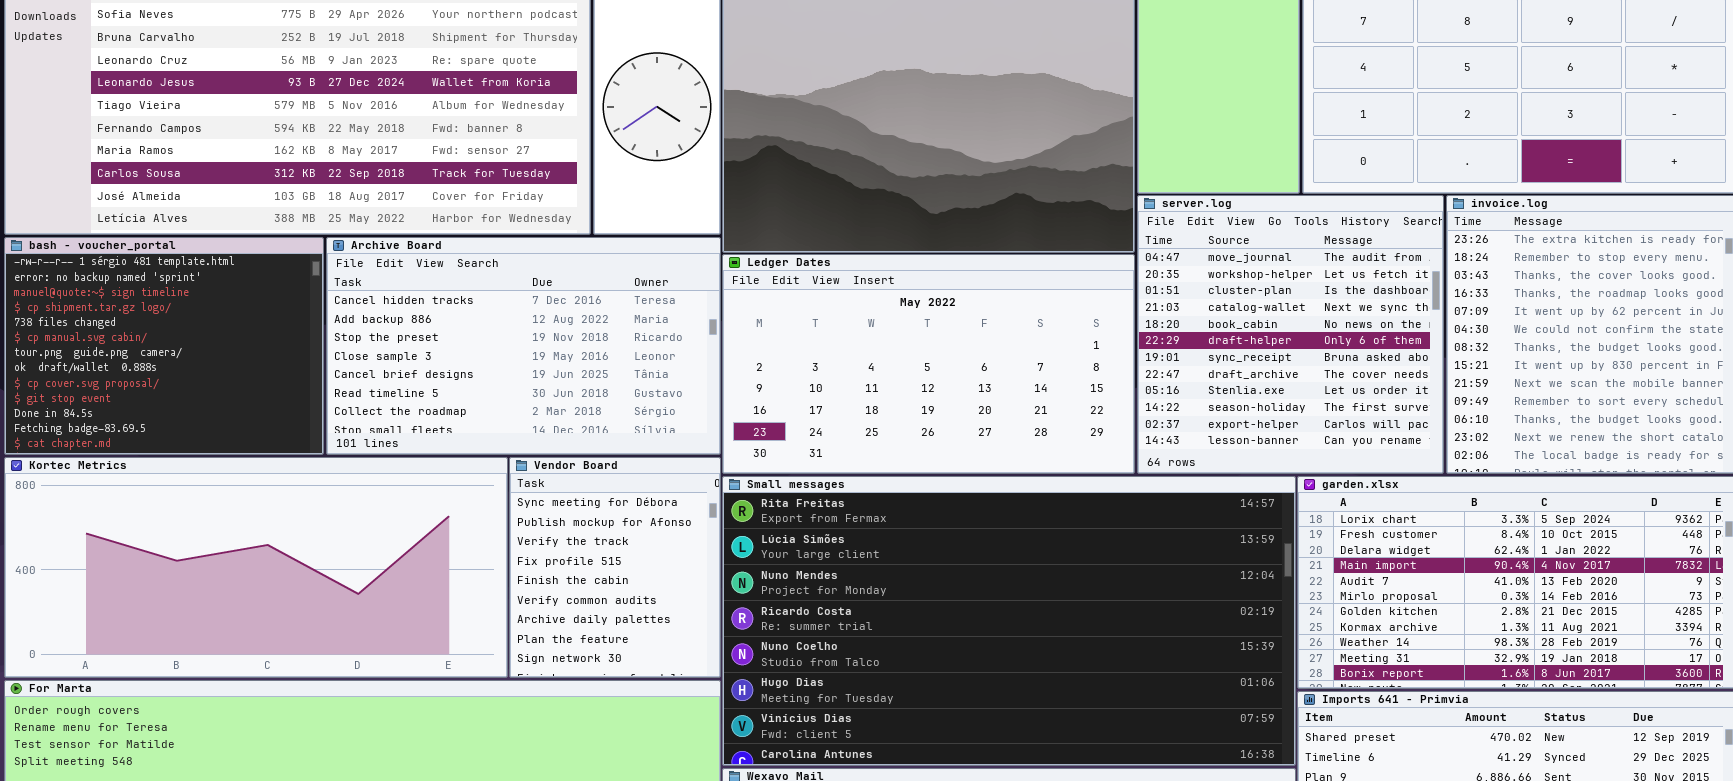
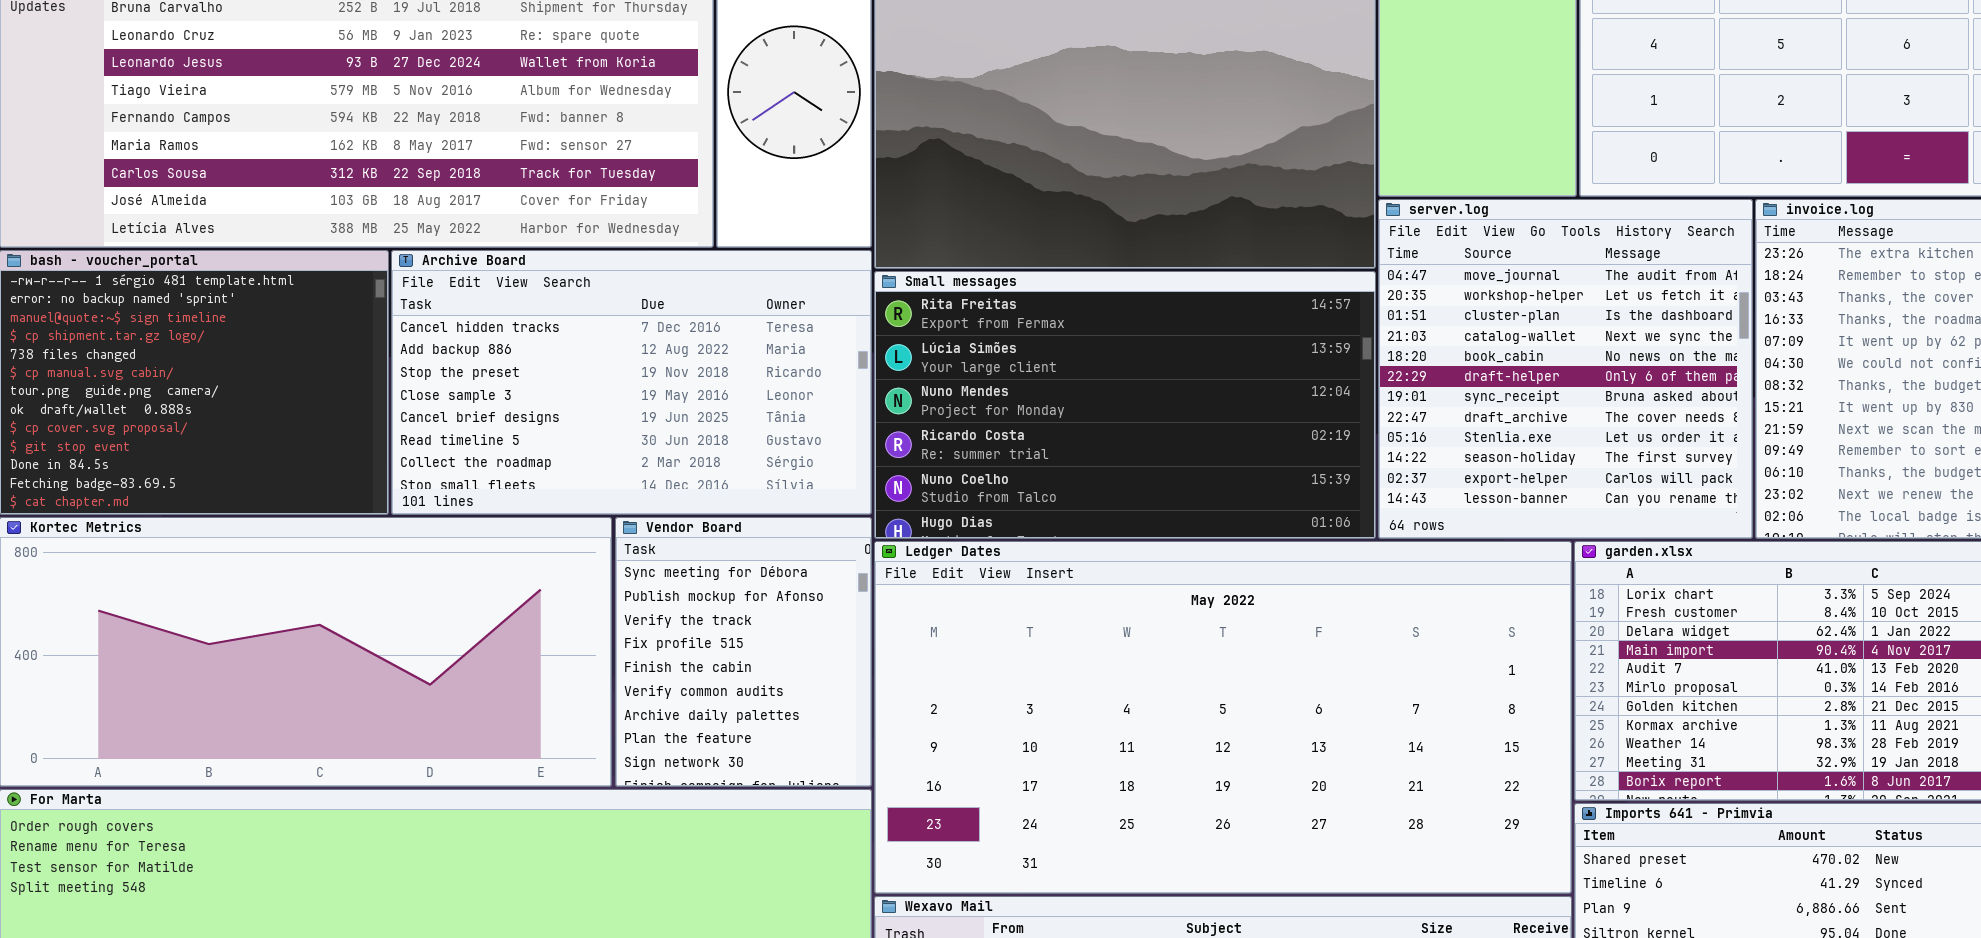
Ledger Dates: [722,254,1135,474] -> [874,541,1572,894], moved, resized
Small messages: [722,476,1296,766] -> [874,271,1376,539], moved, resized

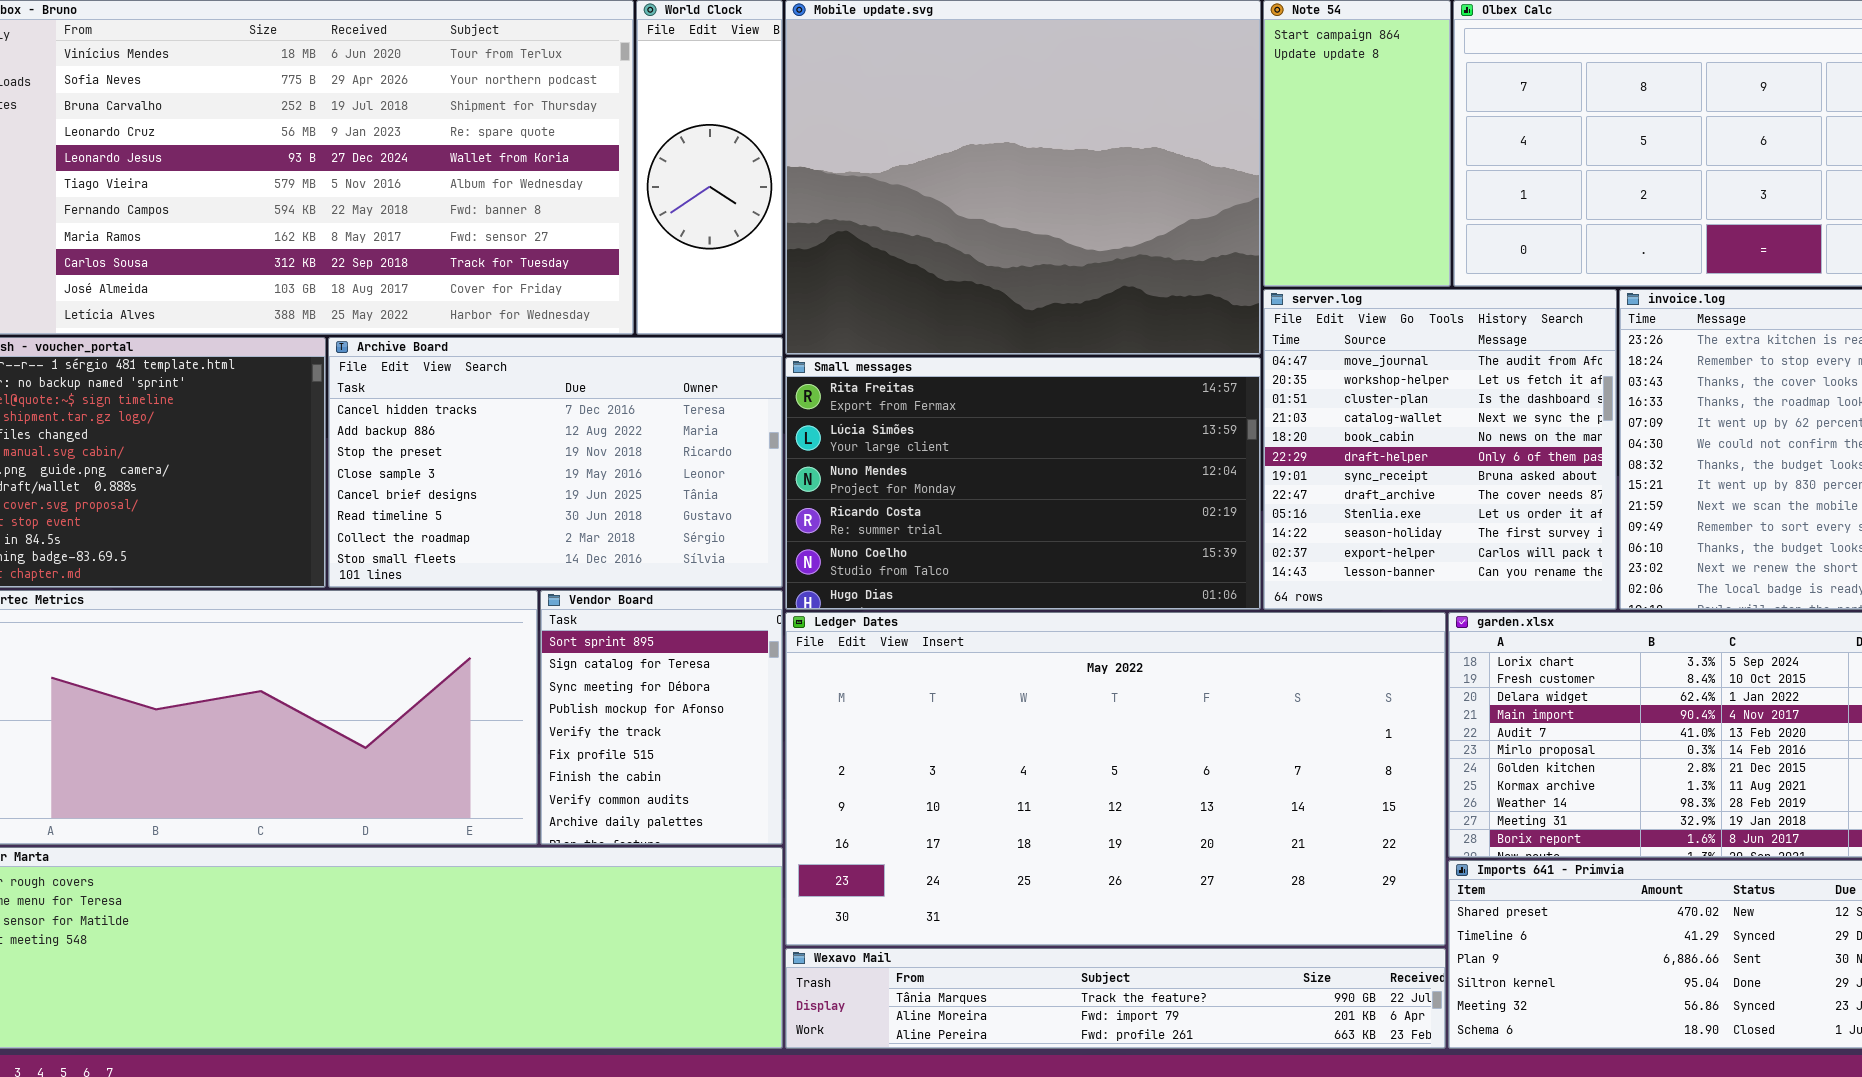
Vendor Board: [615,517,872,787] -> [540,590,783,845], scrolled up 2 rows

